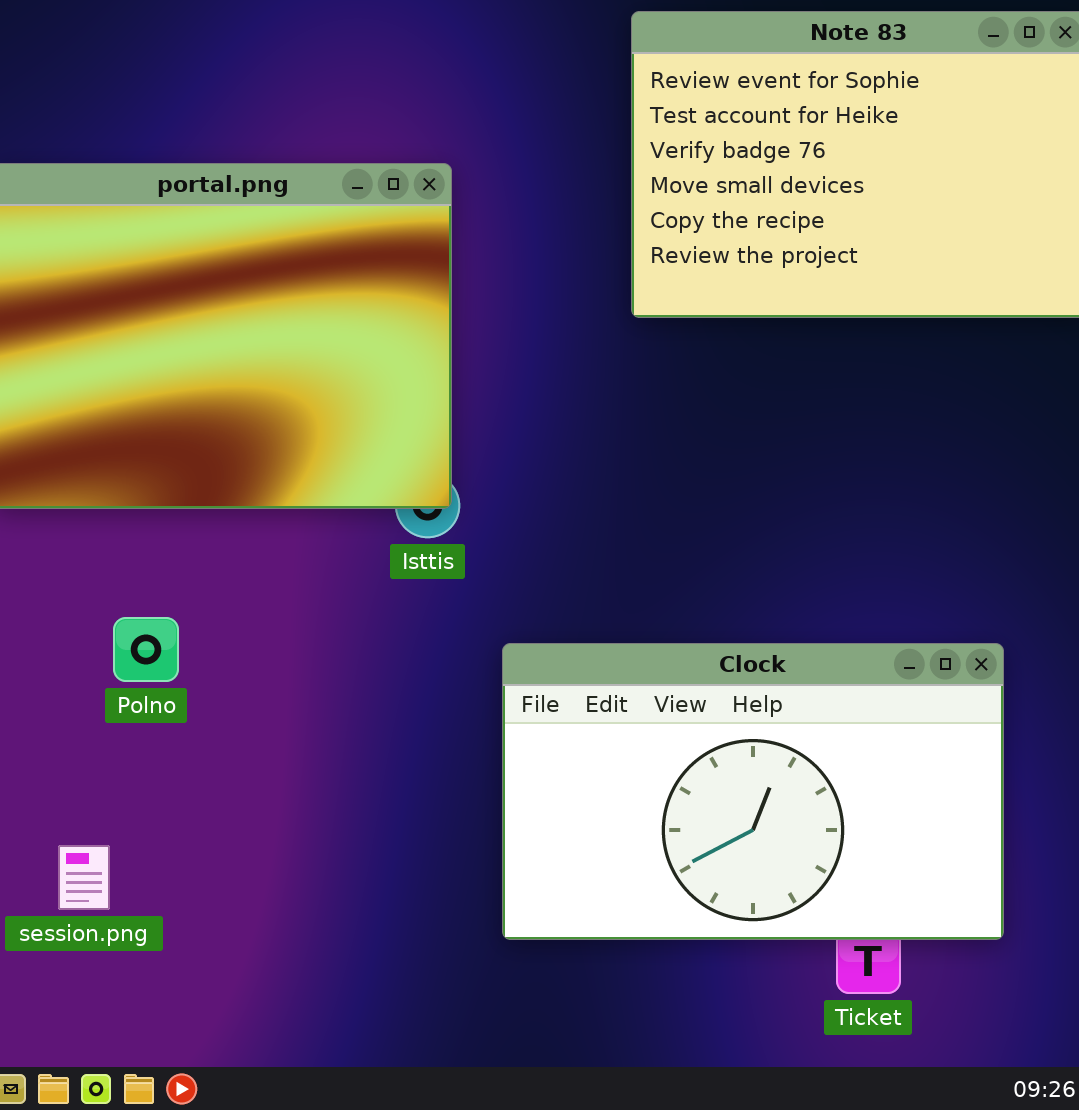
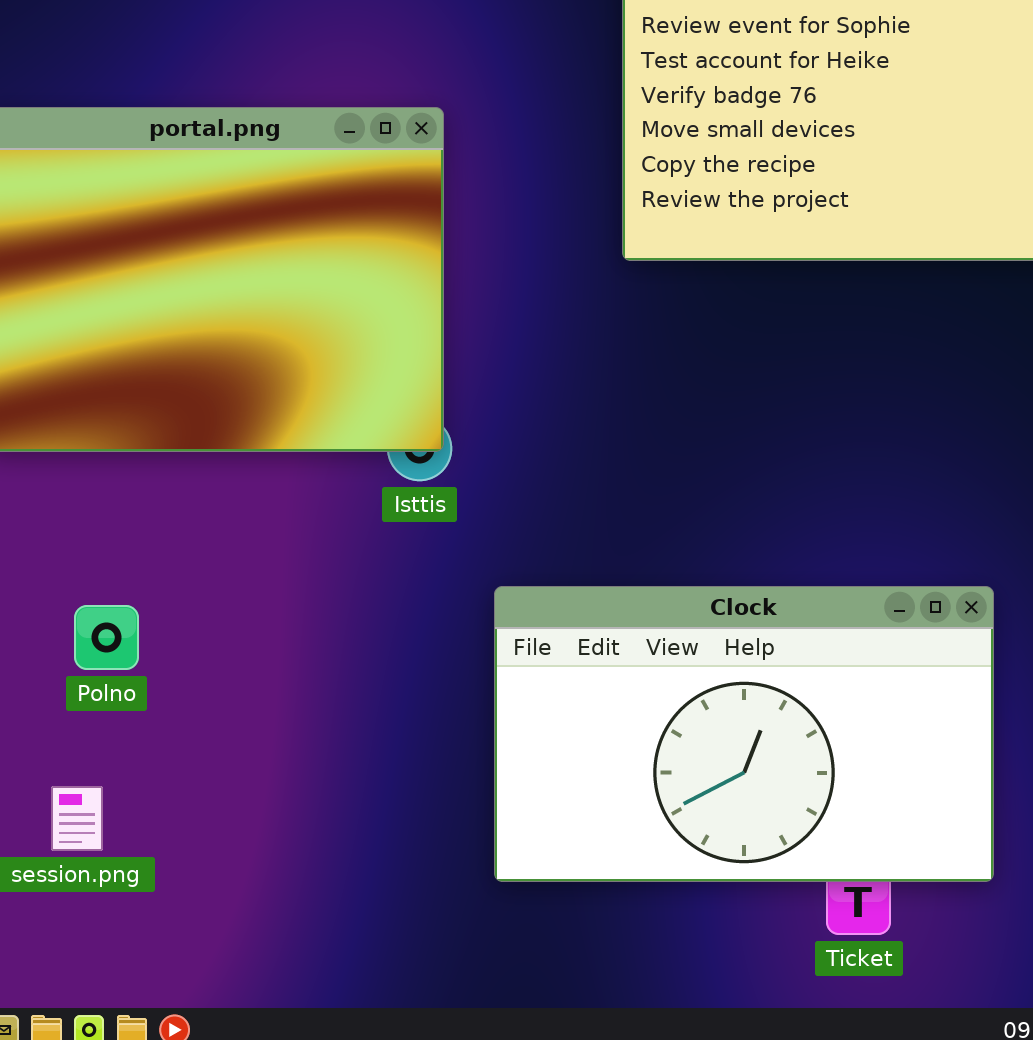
Polno: [113,617,179,682] -> [74,605,139,670], moved

